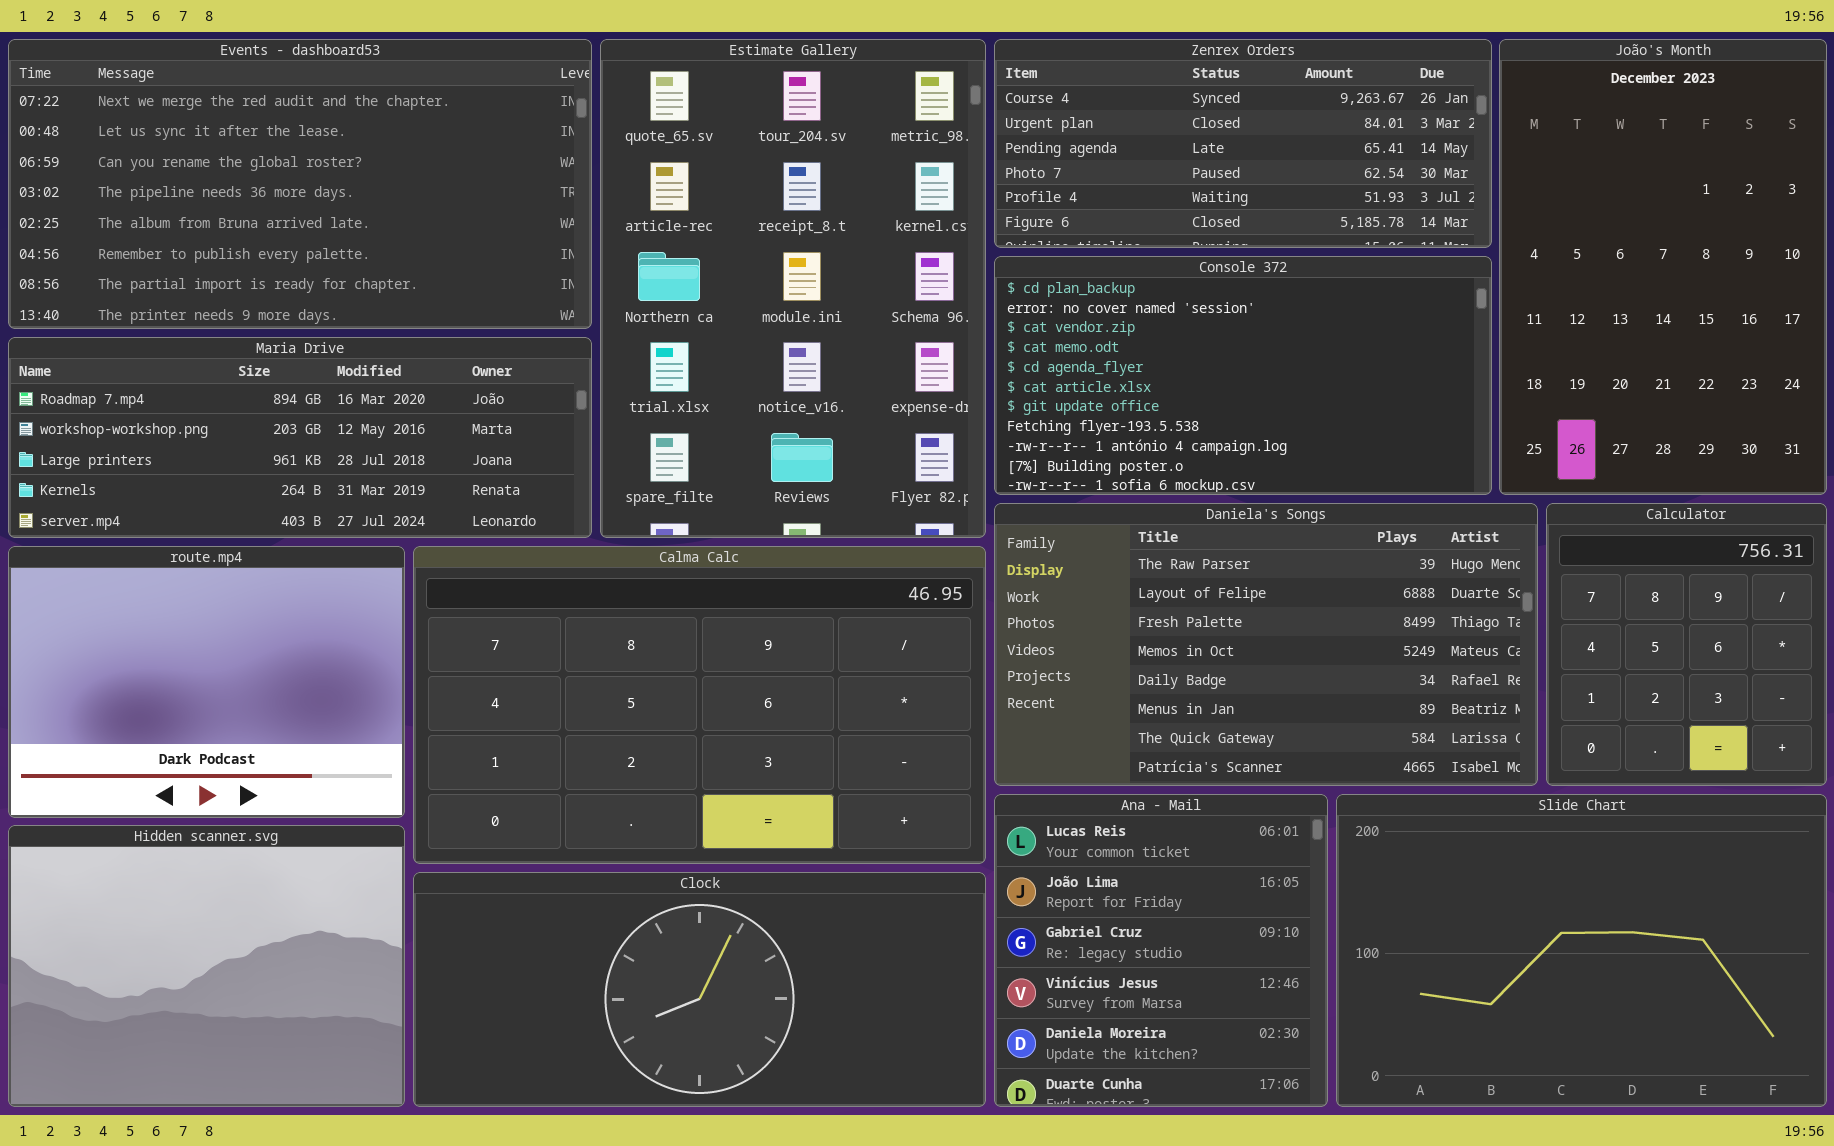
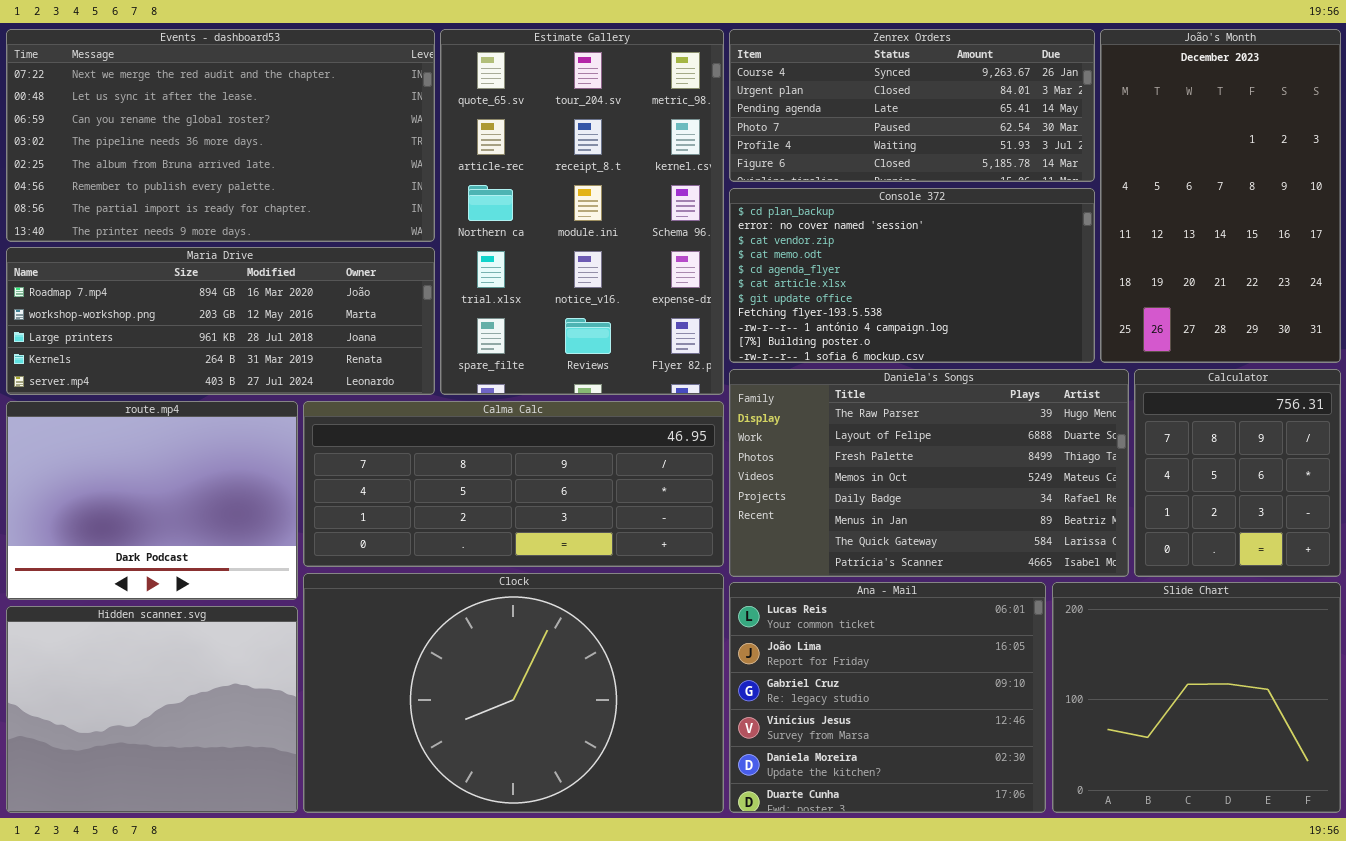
Calma Calc: [413,546,986,864] -> [303,401,724,567], resized
Ana - Mail: [994,794,1328,1107] -> [729,582,1046,813], resized
Slide Chart: [1336,794,1827,1107] -> [1052,582,1341,813], resized
Clock: [413,872,986,1107] -> [303,573,724,813], resized

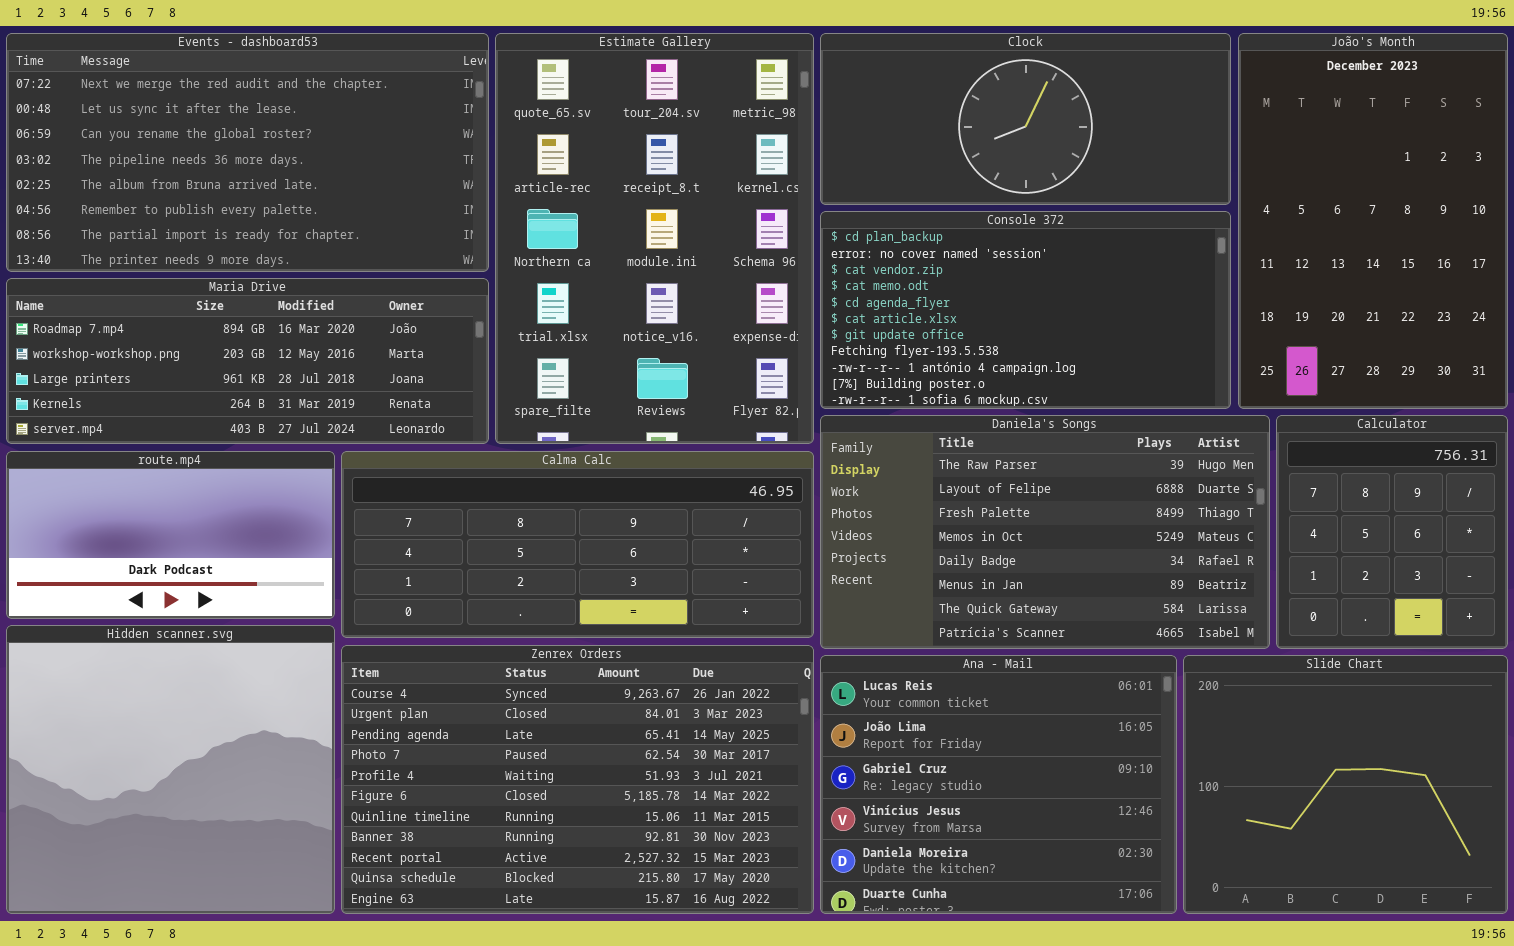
Zenrex Orders: [729,29,1095,182] -> [341,645,814,914], moved, resized
route.mp4: [6,401,298,600] -> [6,451,335,619], resized
Clock: [303,573,724,813] -> [820,33,1231,205], moved, resized
Hidden scanner.svg: [6,606,298,813] -> [6,625,335,914], resized

